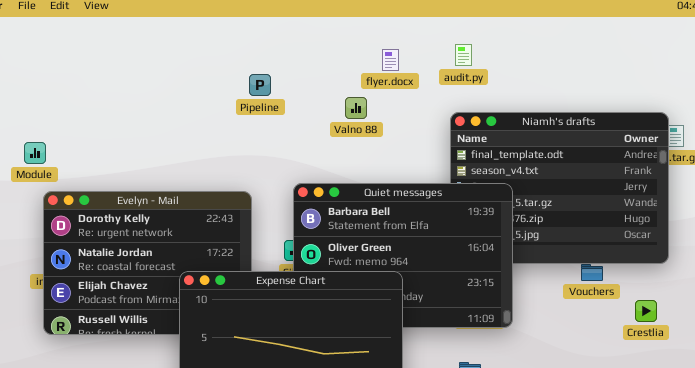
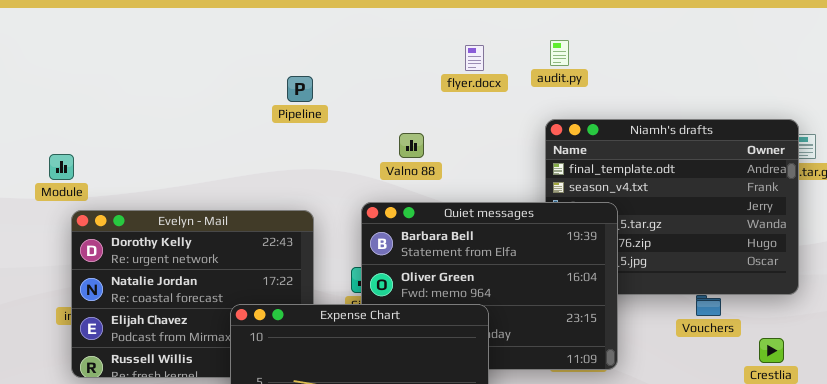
Pipeline: [249,74,271,96] -> [287,76,313,102], moved
Valno 88: [345,97,367,119] -> [399,133,424,158], moved

